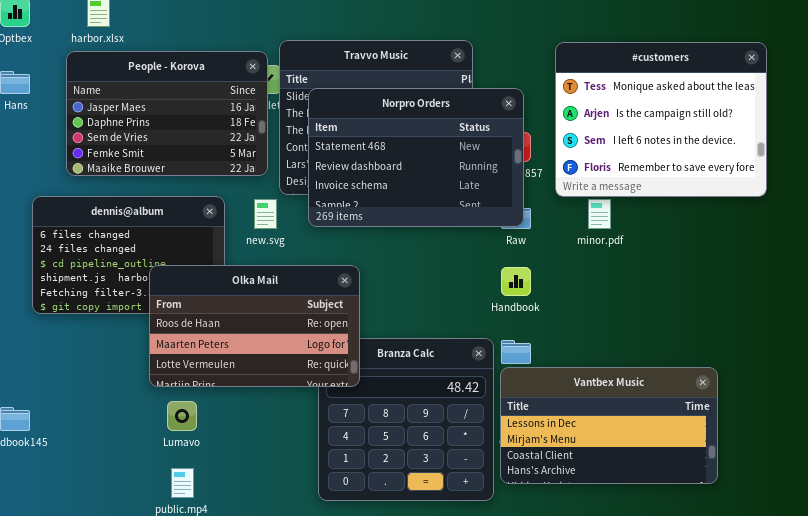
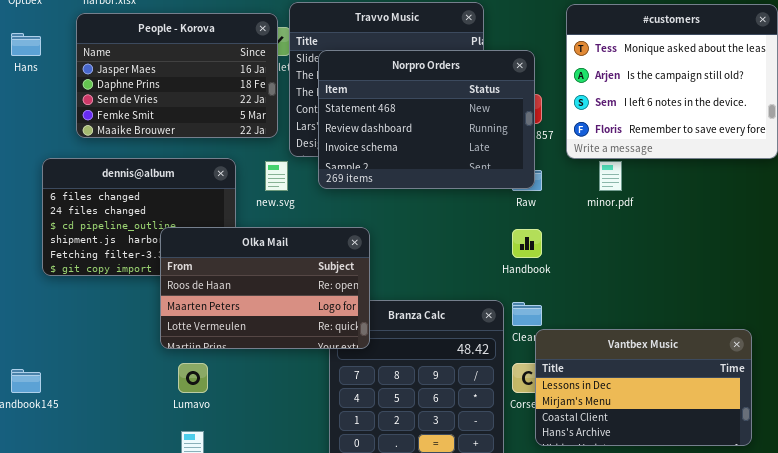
Vantbex Music: [500,367,718,484] -> [535,329,752,446], moved

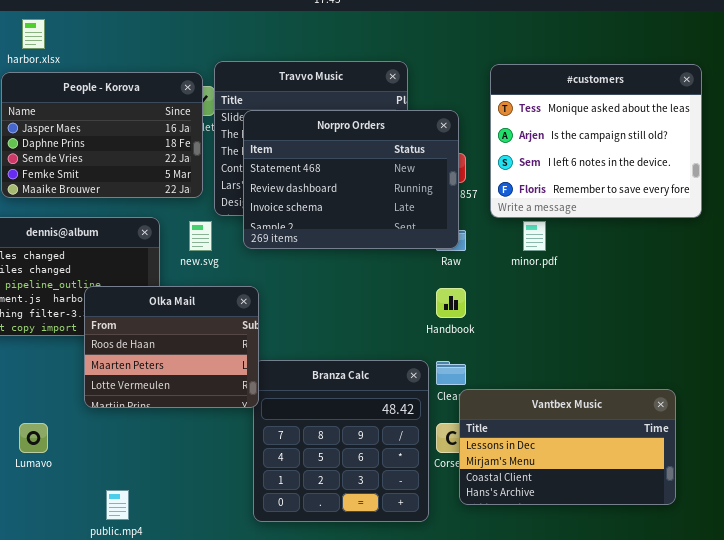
Olka Mail: [160,227,370,349] -> [84,286,259,408], resized
Lumavo: [178,363,208,393] -> [19,423,48,453], moved

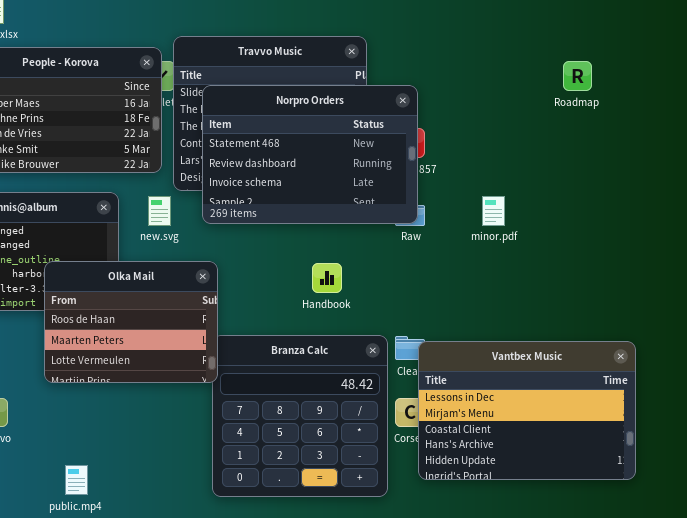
#customers: [490,64,702,218] -> none, closed
Handbook: [436,288,466,318] -> [312,263,342,293], moved
Vantbex Music: [459,389,676,505] -> [418,341,636,480], resized

